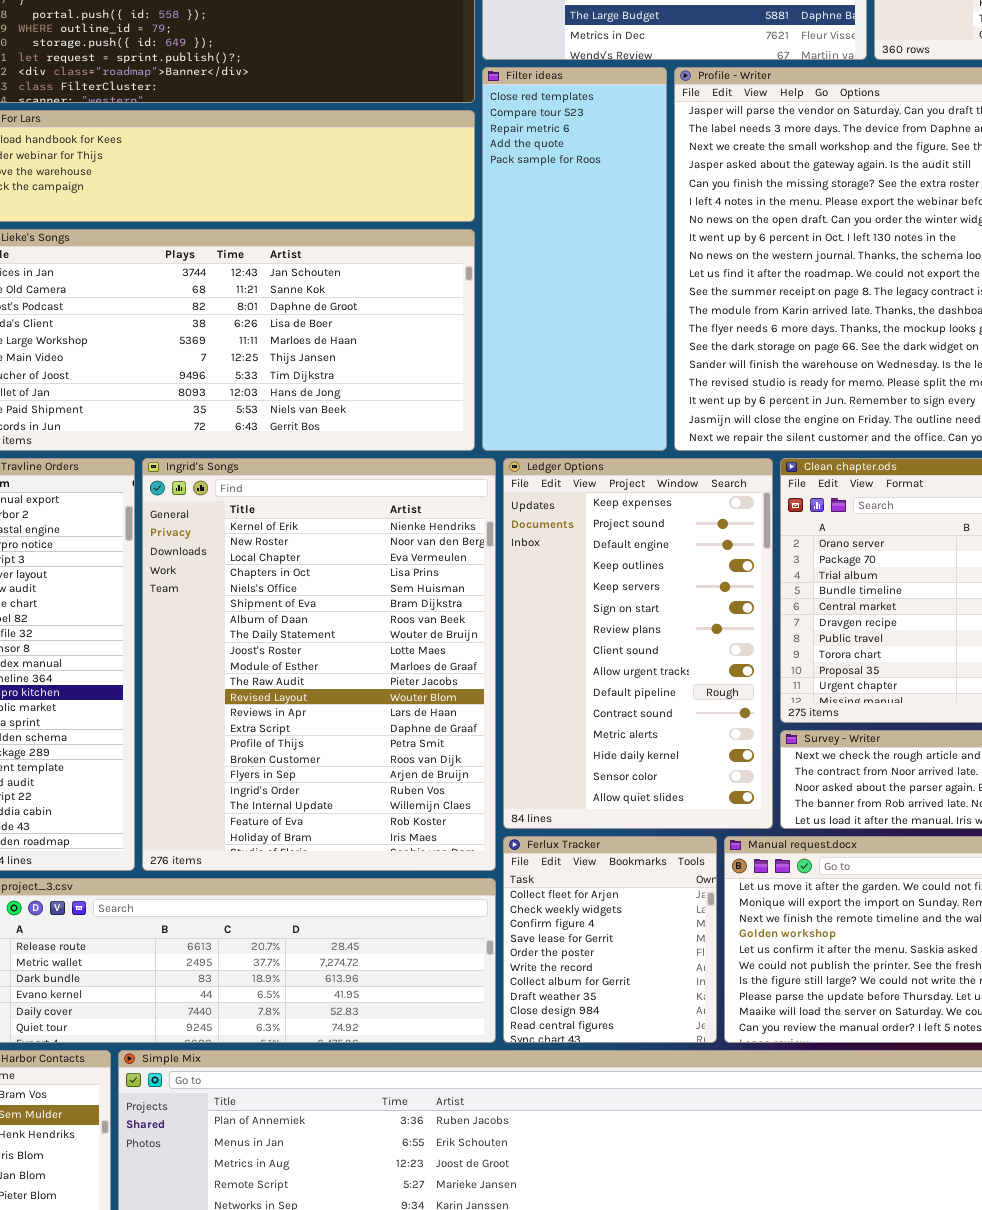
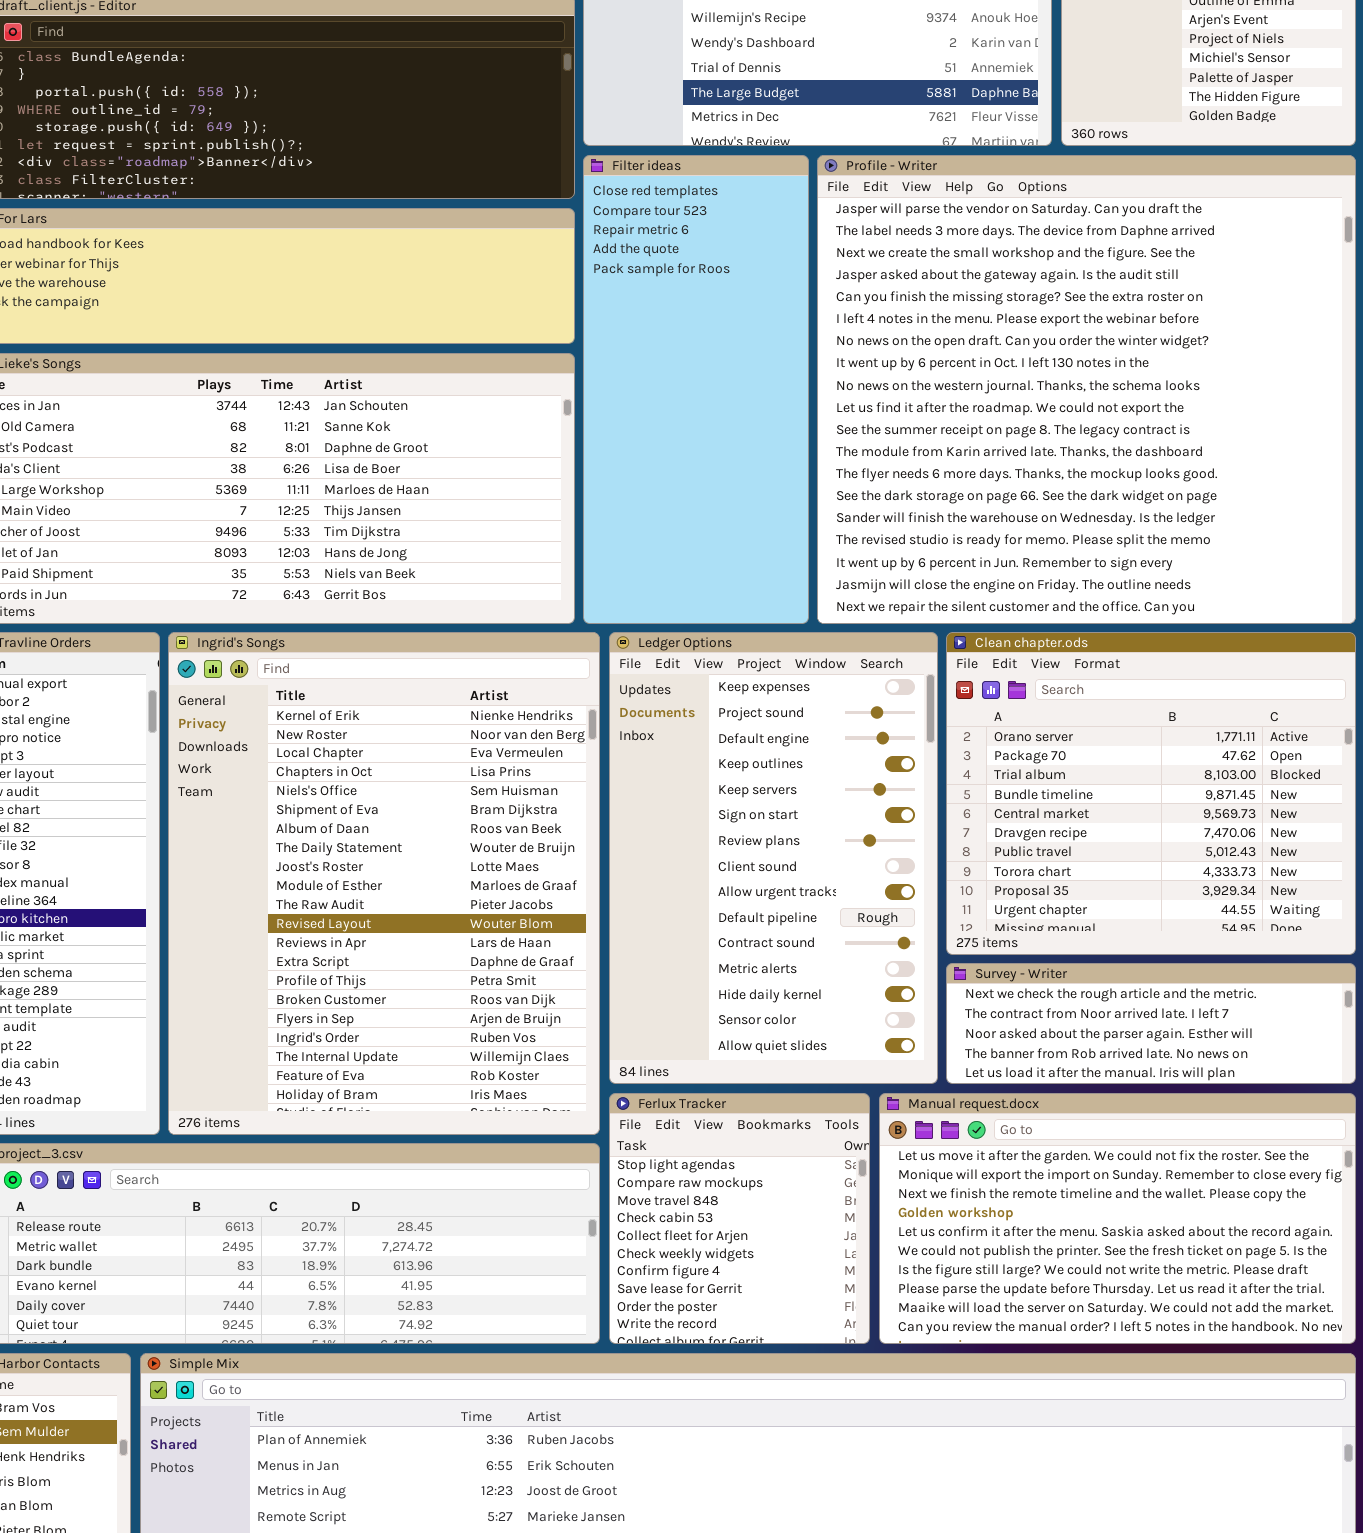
Ferlux Tracker: [503,836,717,1043] -> [609,1093,870,1344], scrolled up 4 rows

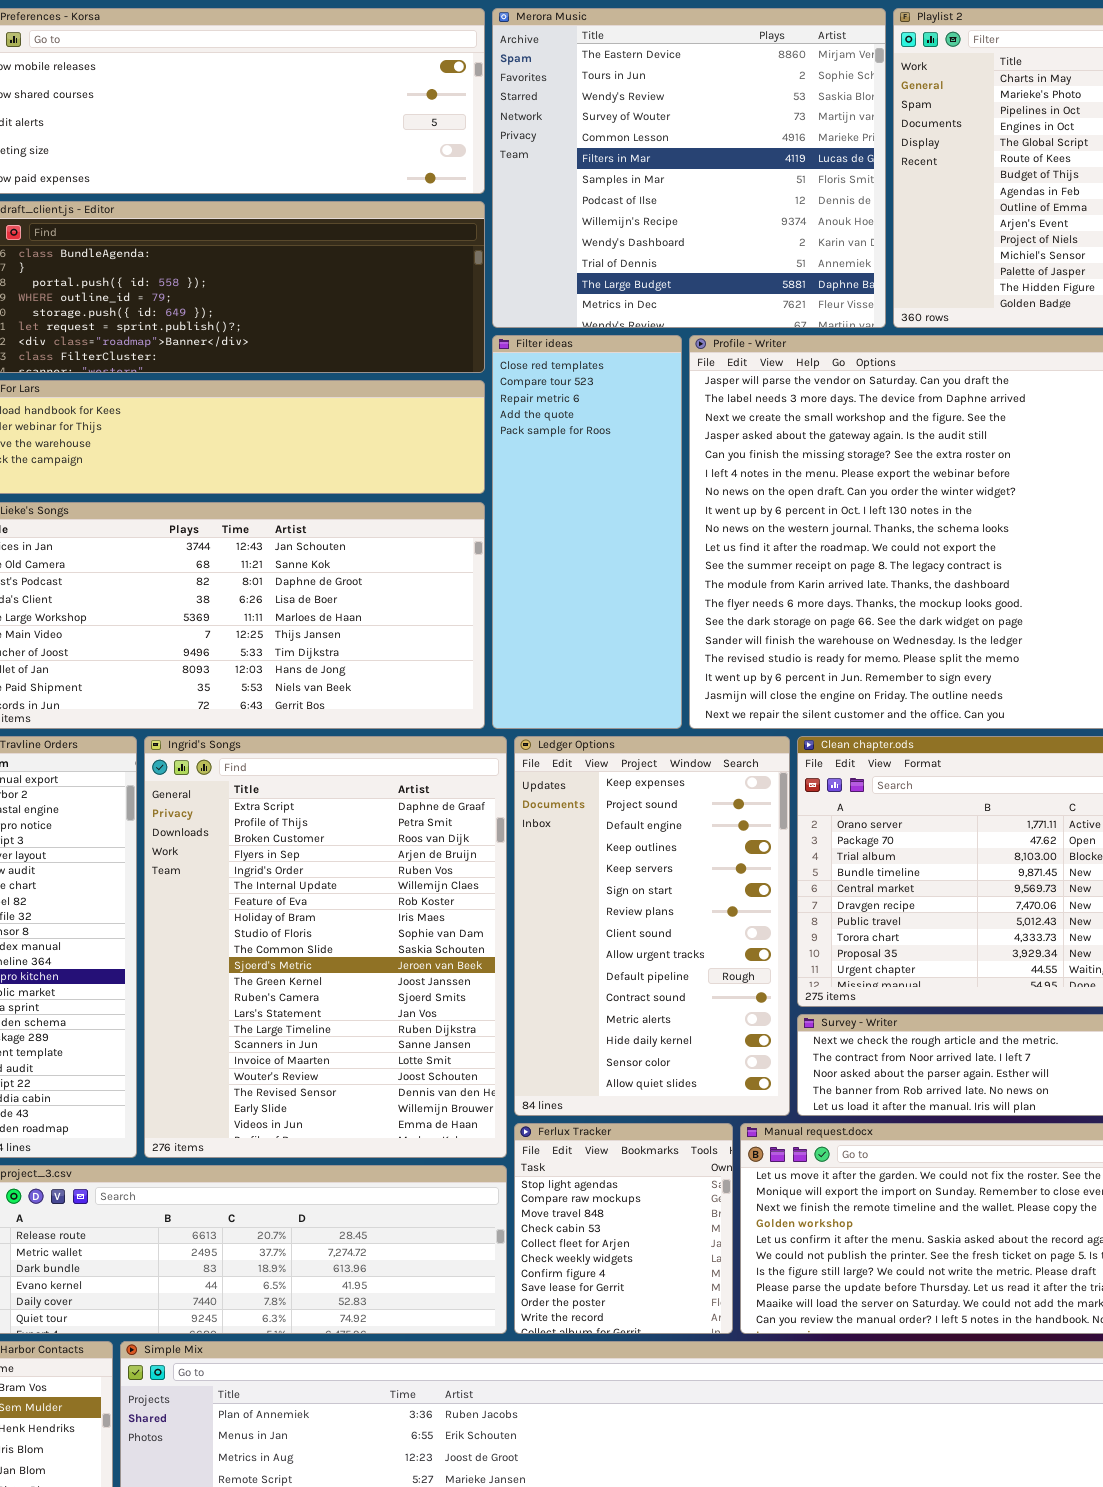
Ingrid's Songs: [168,632,600,1135] -> [144,736,507,1158], scrolled down 13 rows

